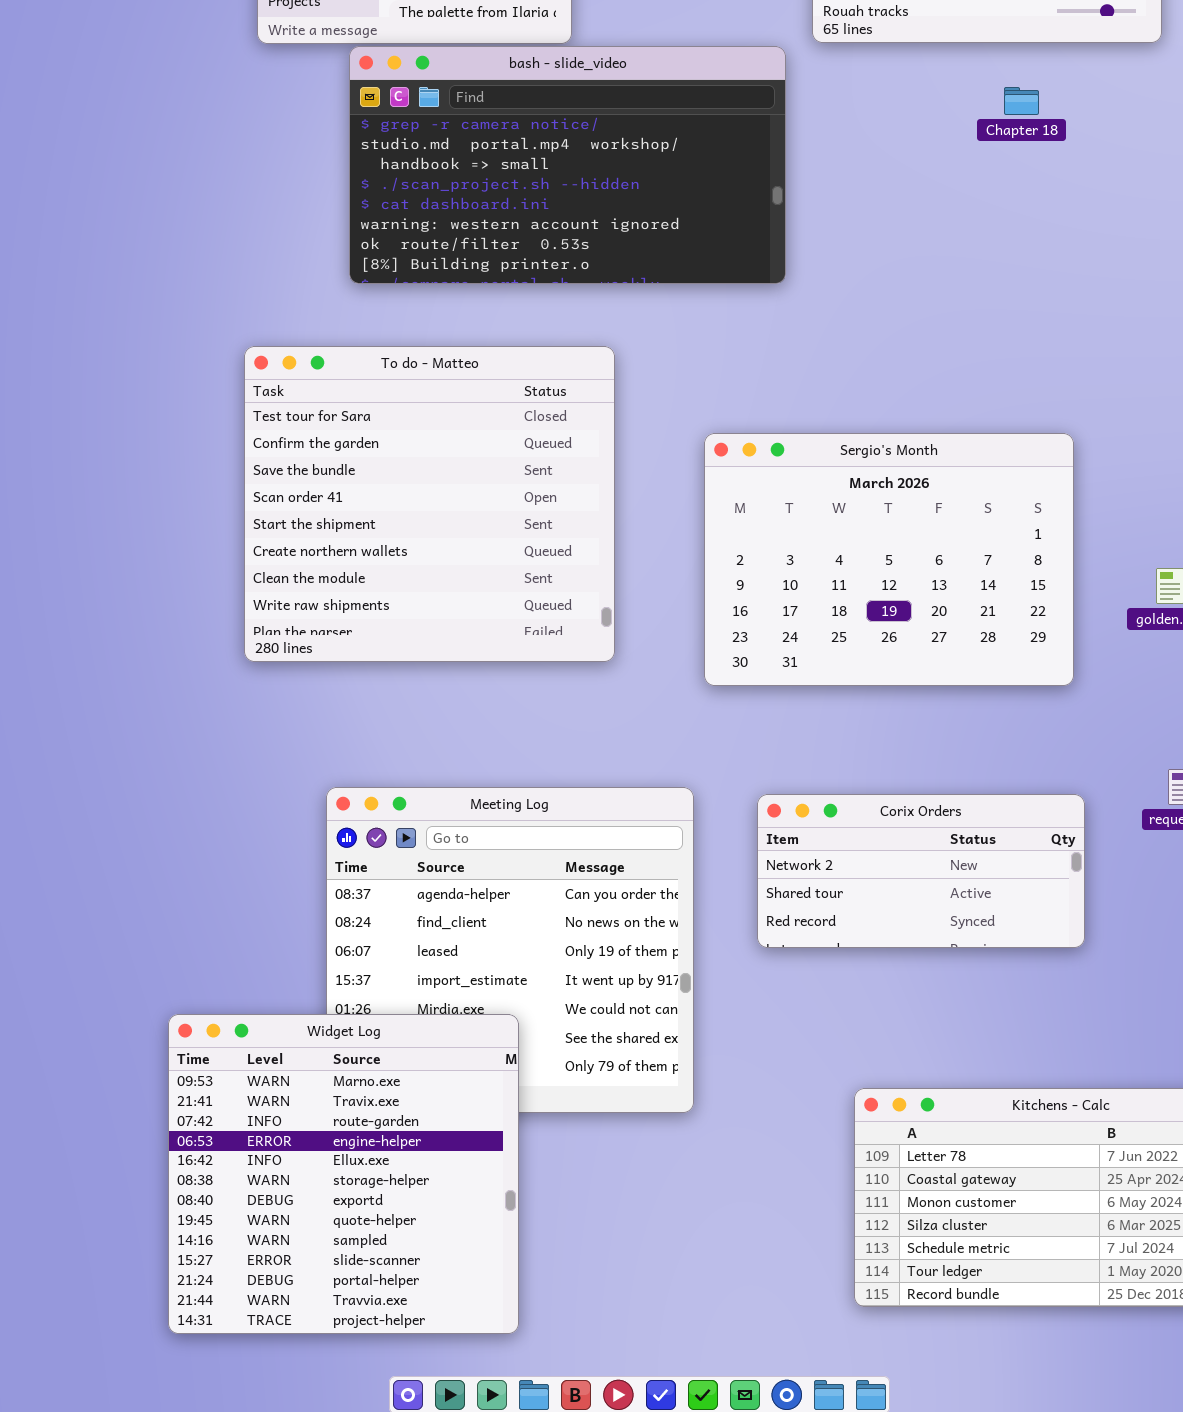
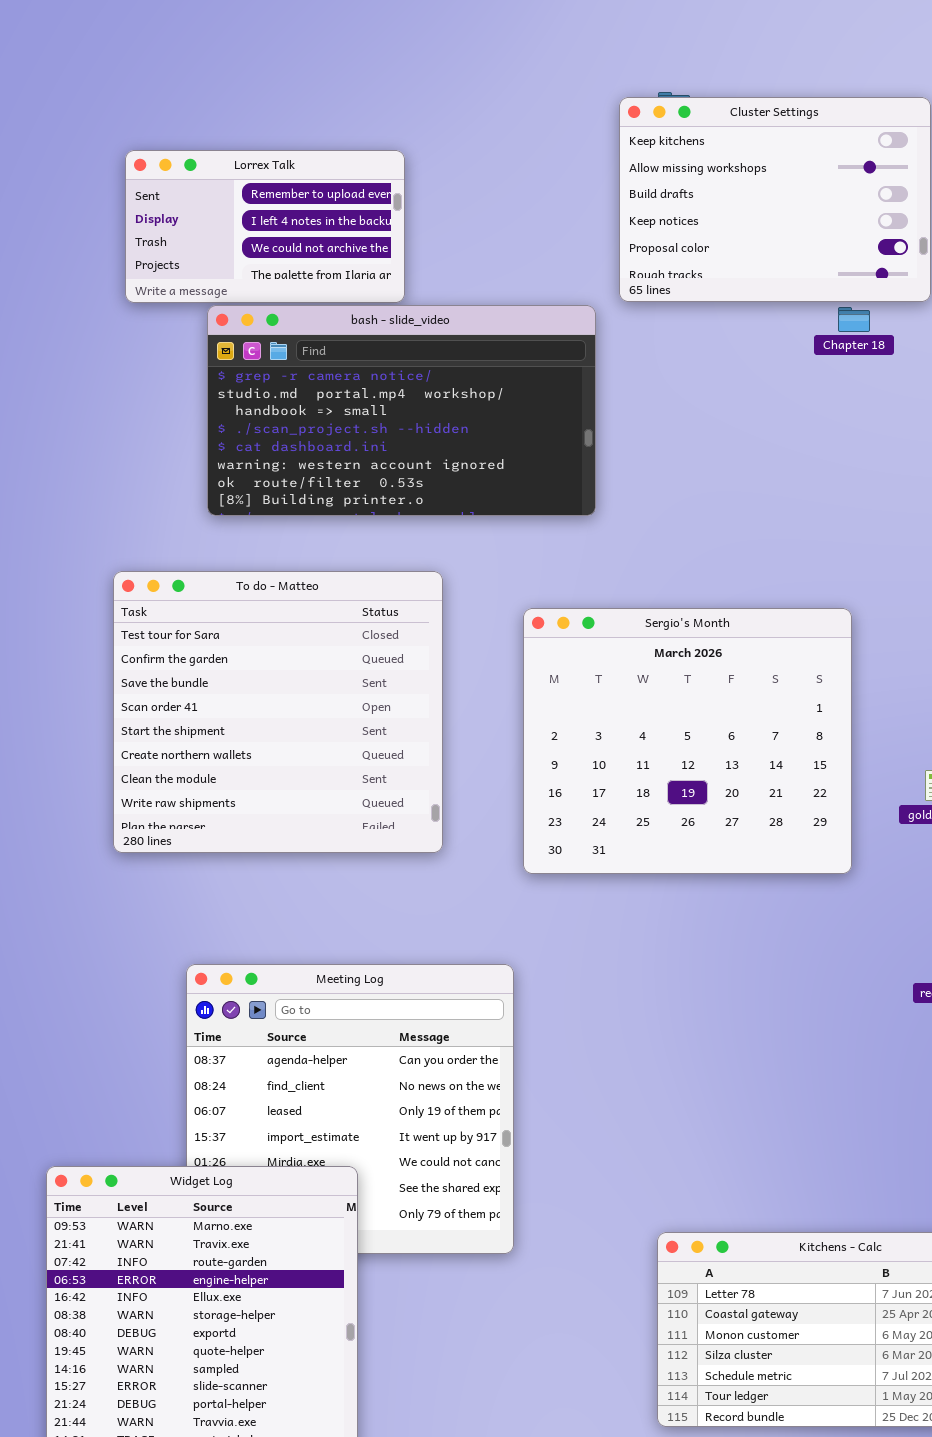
Chapter 18: [1004,87,1039,115] -> [838,307,870,332], moved
Sergio's Month: [704,433,1074,686] -> [523,608,852,874], resized
Corix Orders: [757,794,1085,948] -> none, closed

